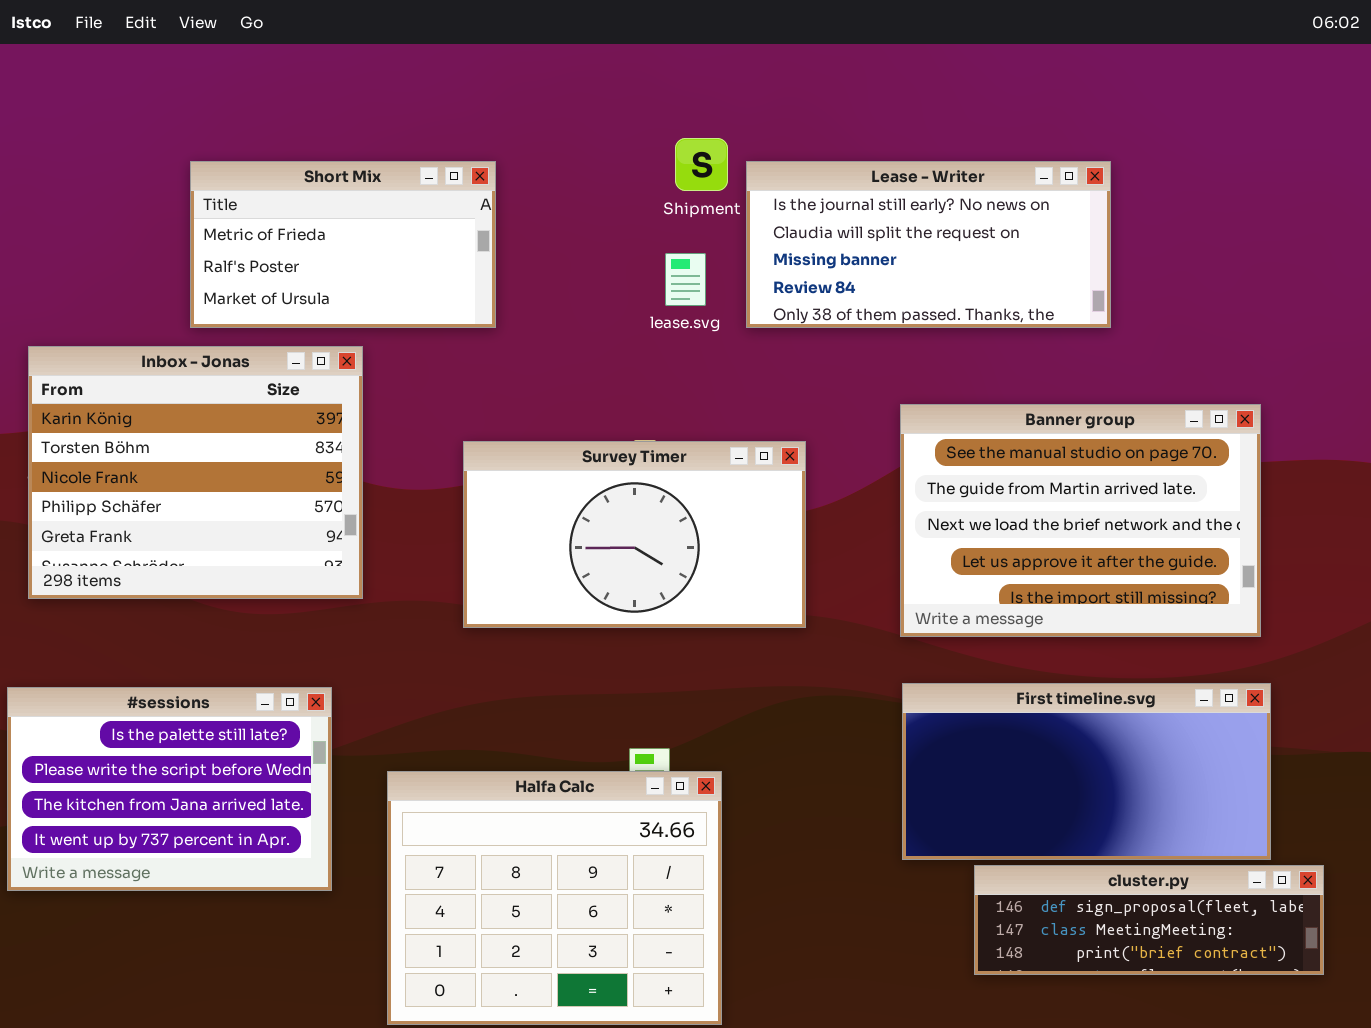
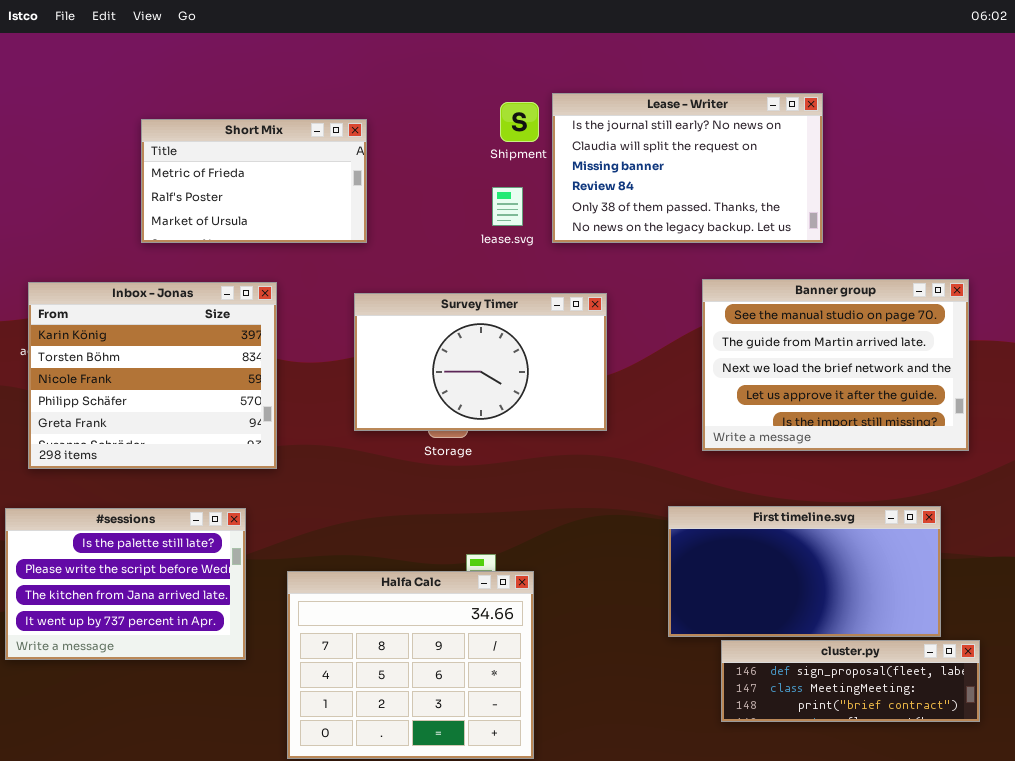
Lease - Writer: [746,161,1111,328] -> [552,93,823,243], resized
Inbox - Jonas: [28,346,363,599] -> [28,282,277,469], moved
Banner group: [900,404,1261,637] -> [702,279,969,451], moved
Survey Timer: [463,441,806,628] -> [354,293,607,431], moved

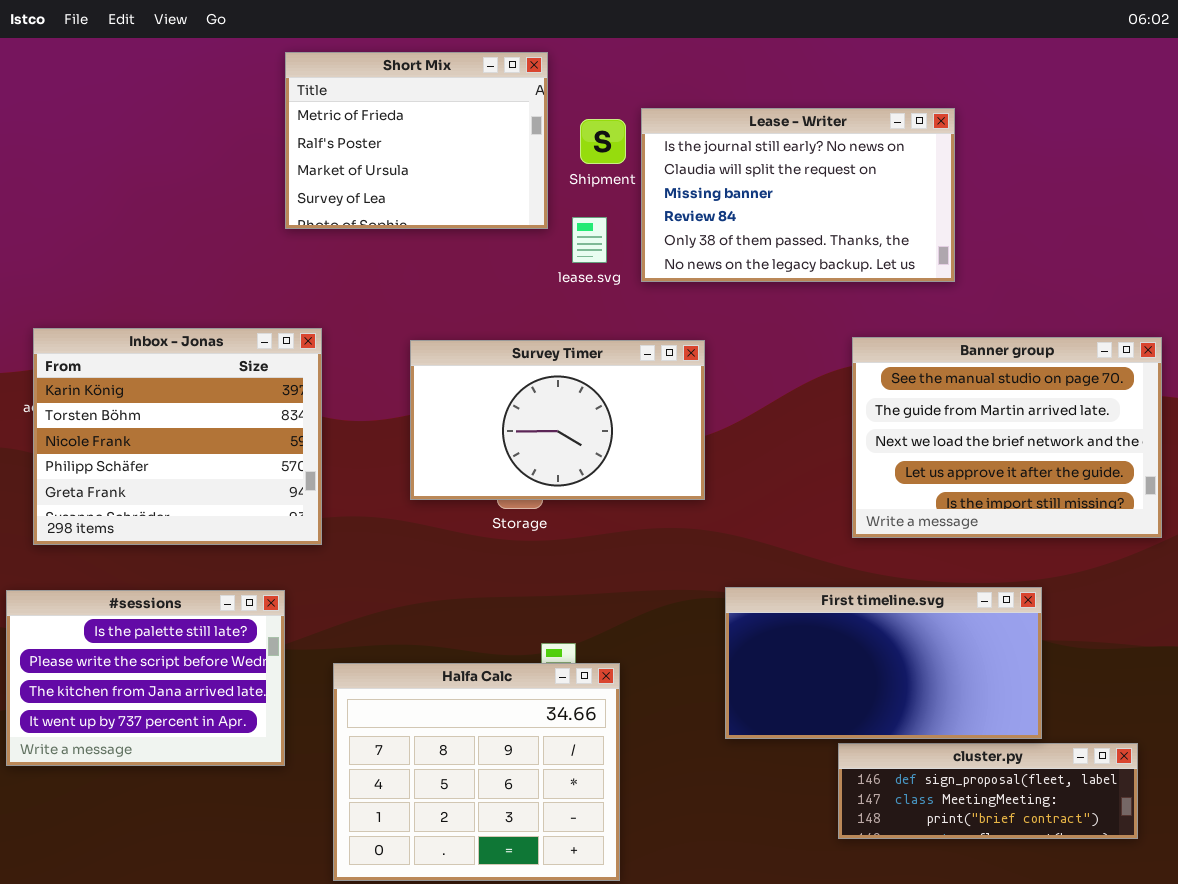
Short Mix: [141,119,367,243] -> [285,52,548,229], moved, resized
Banner group: [702,279,969,451] -> [852,337,1162,538], moved
First timeline.svg: [668,506,941,637] -> [725,587,1042,739], moved

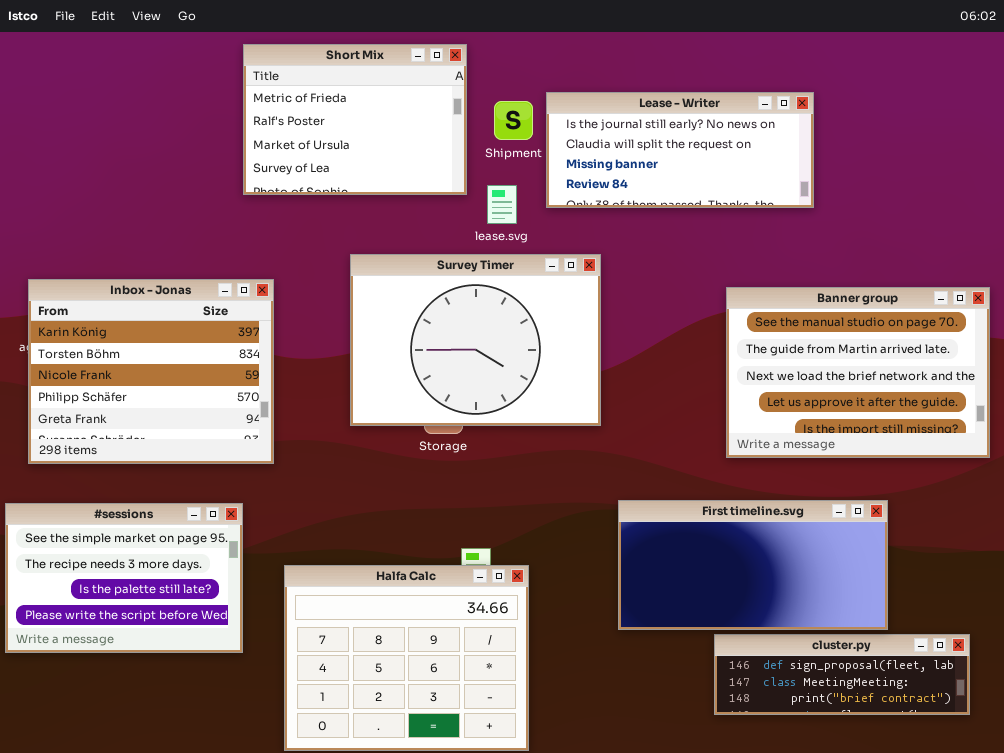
Lease - Writer: [641,108,955,282] -> [546,92,814,208], resized
Survey Timer: [410,340,705,500] -> [350,254,601,426], resized
#sessions: [6,590,285,766] -> [5,503,243,653], scrolled up 2 rows

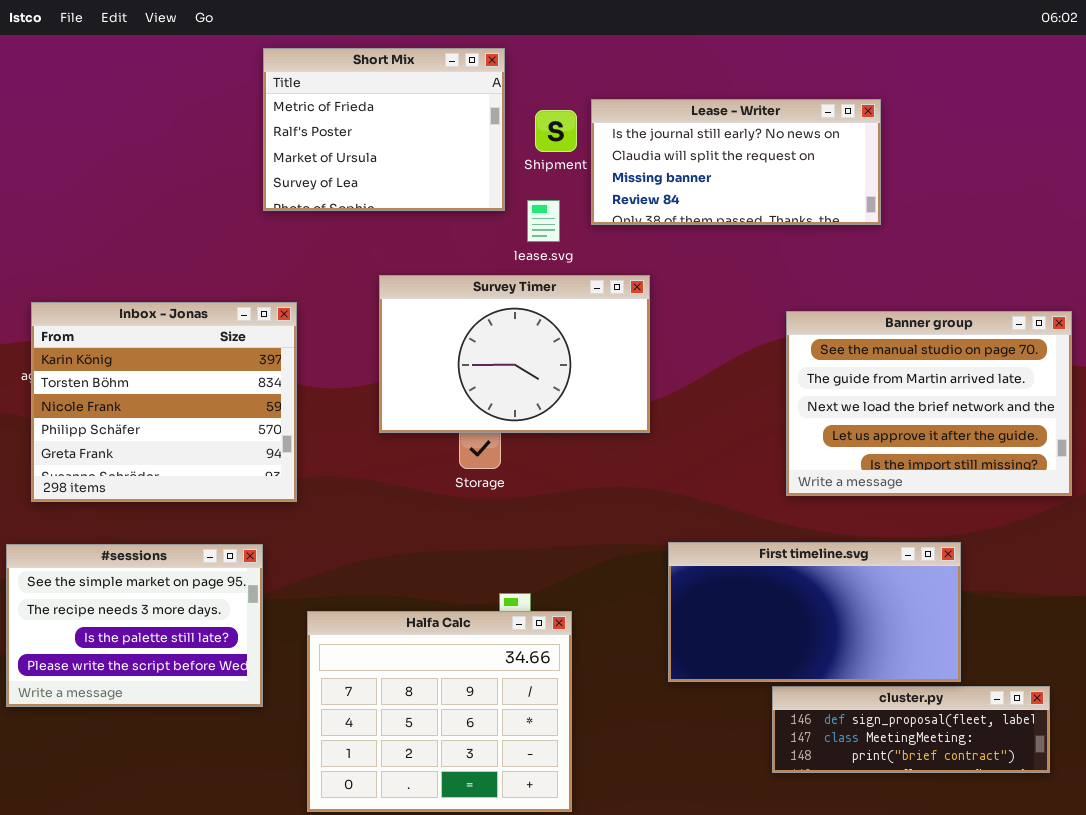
Survey Timer: [350,254,601,426] -> [379,275,650,433], resized

